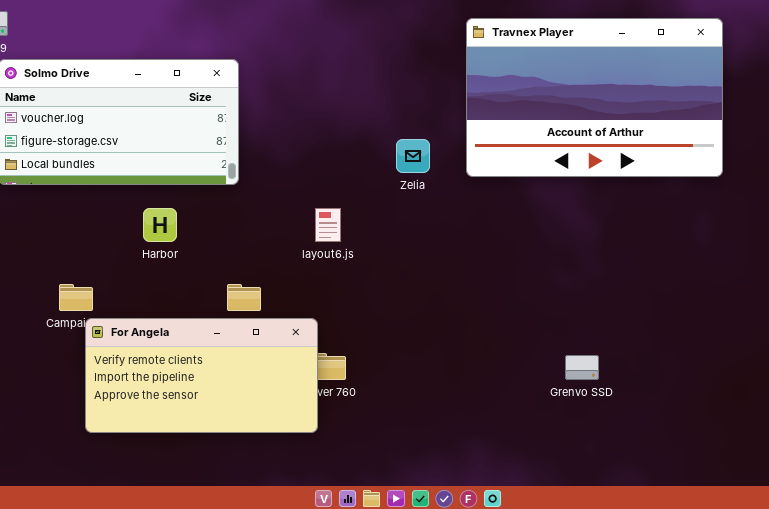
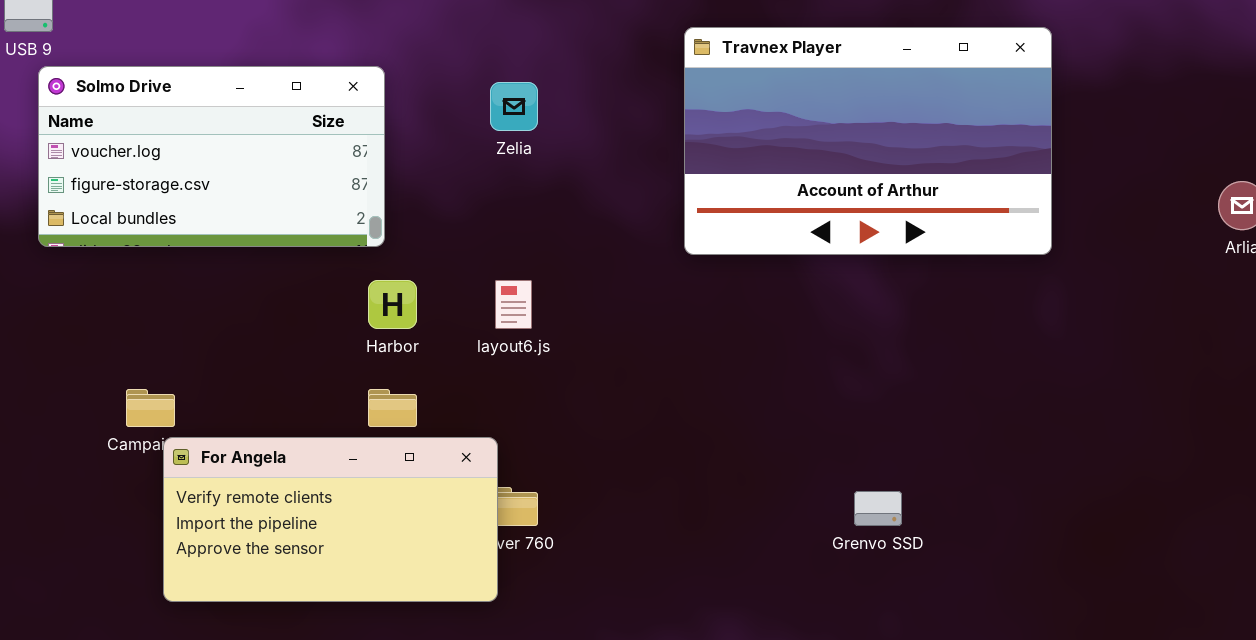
Travnex Player: [466,18,723,177] -> [684,27,1052,255], moved
Zelia: [396,139,430,173] -> [490,82,538,131], moved
Harbor: [143,208,177,242] -> [368,280,417,329], moved

